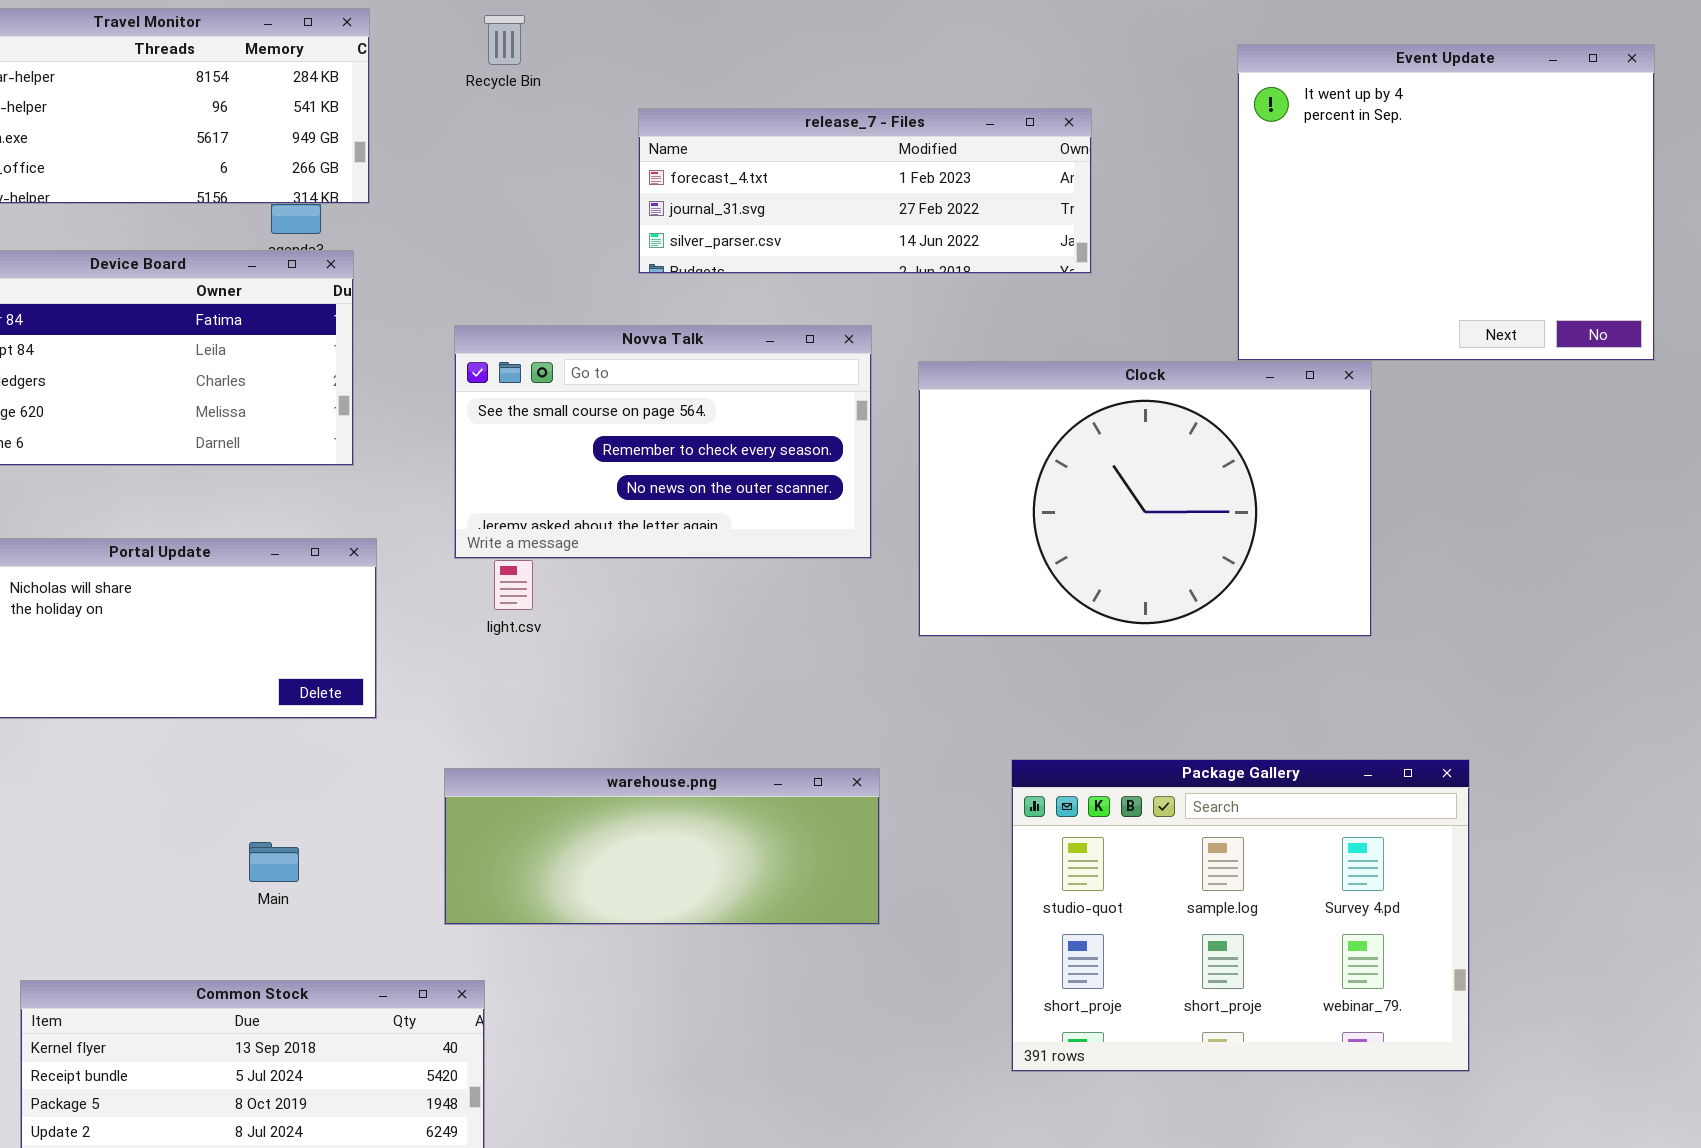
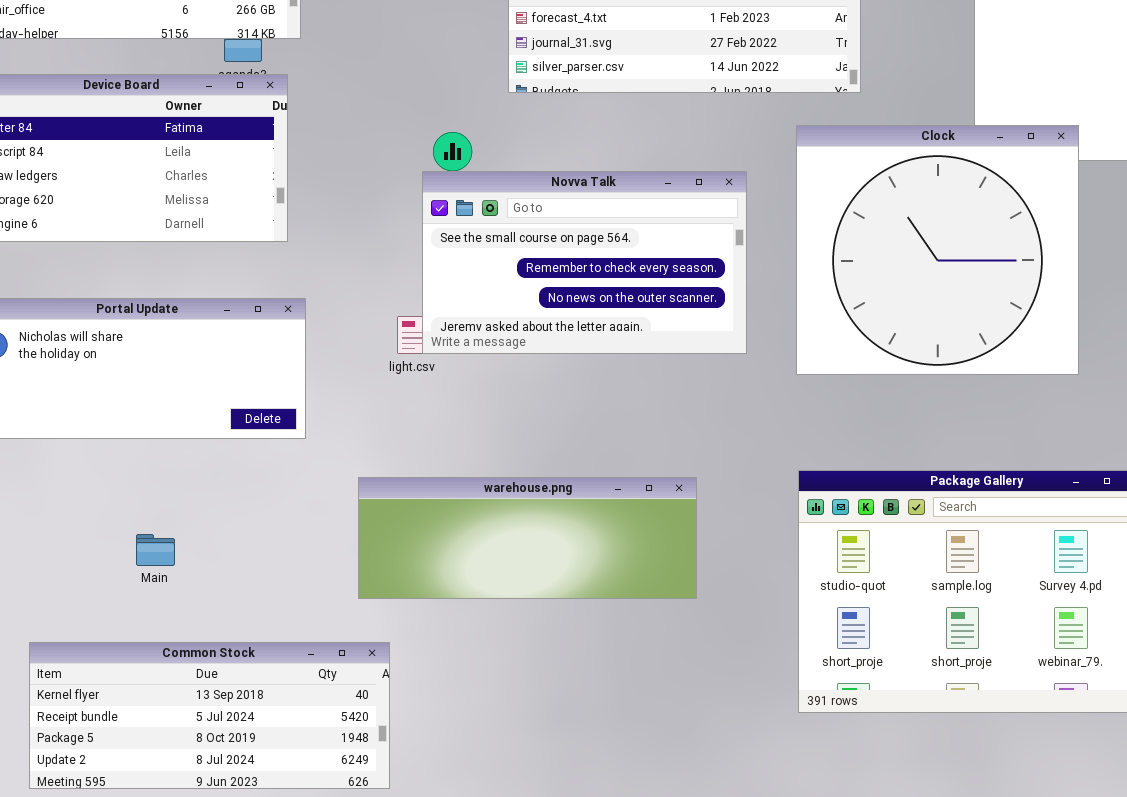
Novva Talk: [454,325,872,559] -> [422,171,747,354], moved
Clock: [918,361,1372,637] -> [796,125,1079,375], resized
Main: [249,842,299,882] -> [136,534,175,566], moved

